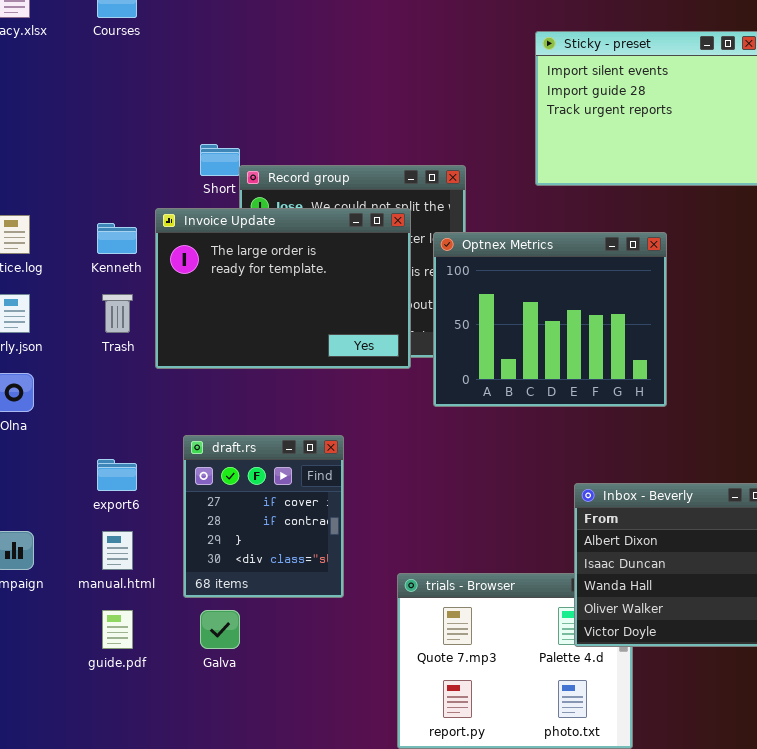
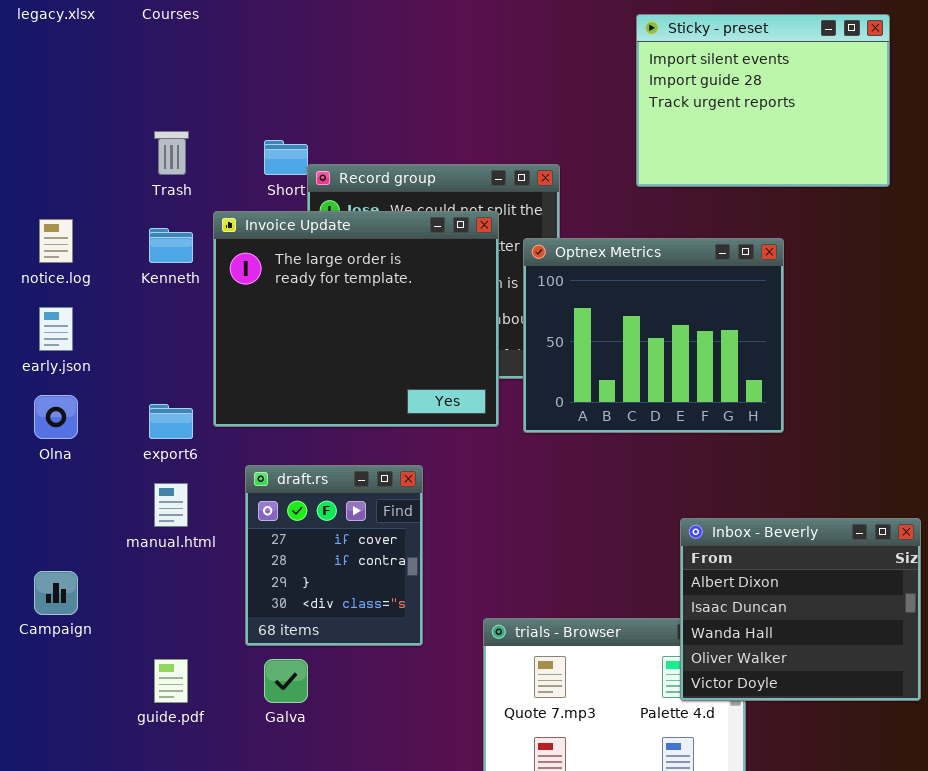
Invoice Update: [155,208,411,369] -> [213,211,499,427], resized
Trash: [102,294,133,333] -> [154,131,189,175], moved
export6: [97,459,137,491] -> [149,404,193,439], moved
manual.html: [102,531,133,570] -> [154,483,188,527], moved

